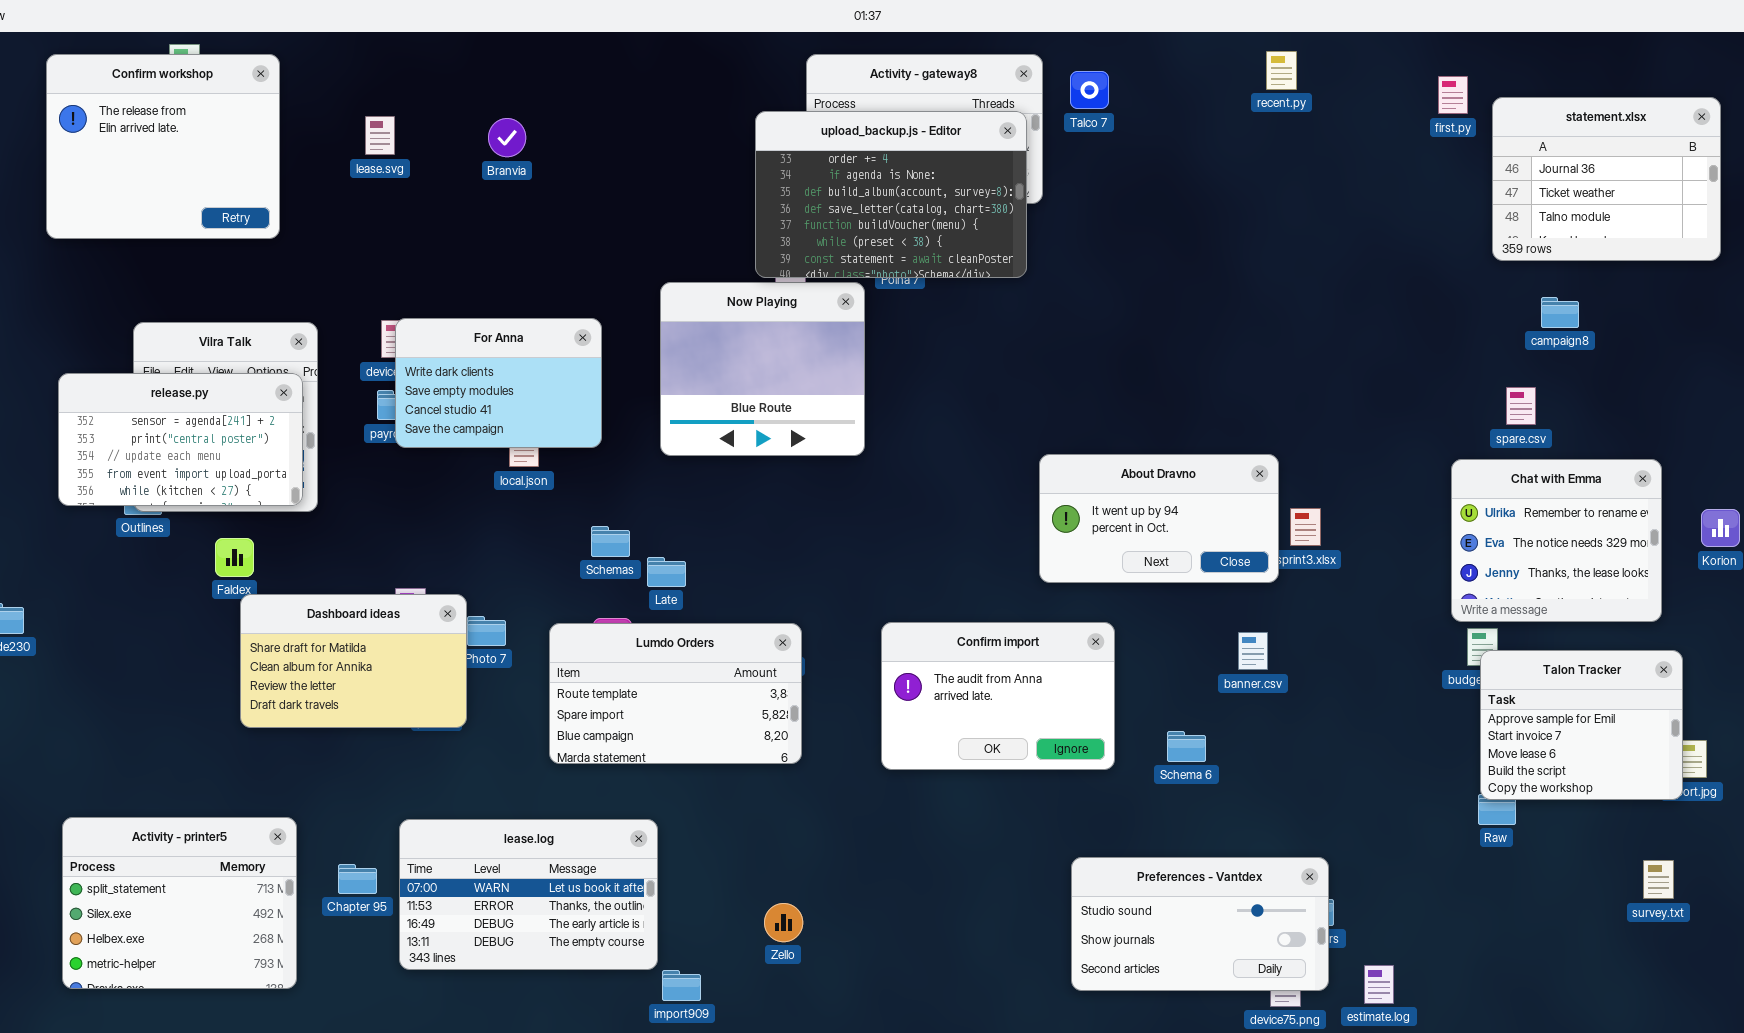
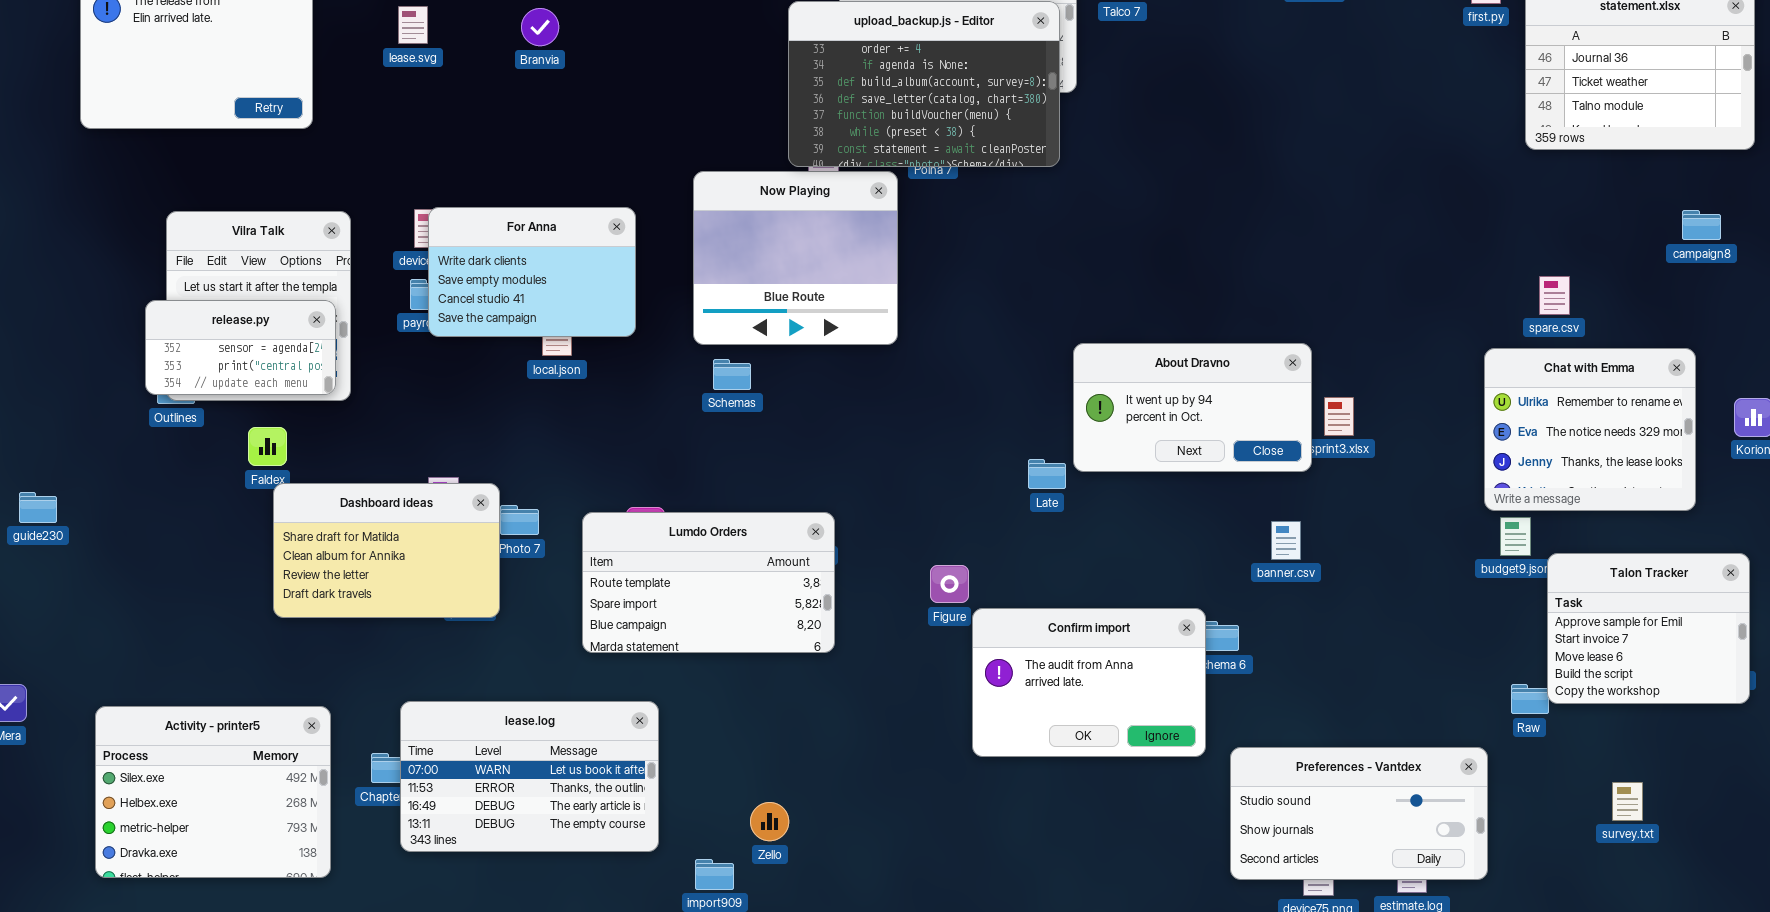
campaign8: [1541,297,1579,328] -> [1682,210,1721,240], moved
release.py: [58,373,303,506] -> [145,300,336,395], resized
Schemas: [591,526,630,557] -> [713,359,751,390], moved
Late: [647,557,686,587] -> [1028,459,1066,489], moved
Confirm import: [881,622,1115,770] -> [972,608,1206,757], moved
Talon Tracker: [1480,650,1683,800] -> [1547,553,1750,704], moved
Activity - printer5: [62,817,297,989] -> [95,706,331,878], scrolled down 1 row
lease.log: [399,819,658,970] -> [400,701,659,852], moved
Preferences - Vantdex: [1071,857,1329,991] -> [1230,747,1488,880], moved
survey.txt: [1643,860,1674,899] -> [1612,782,1643,821], moved
Zello: [764,903,803,942] -> [750,802,789,841], moved

